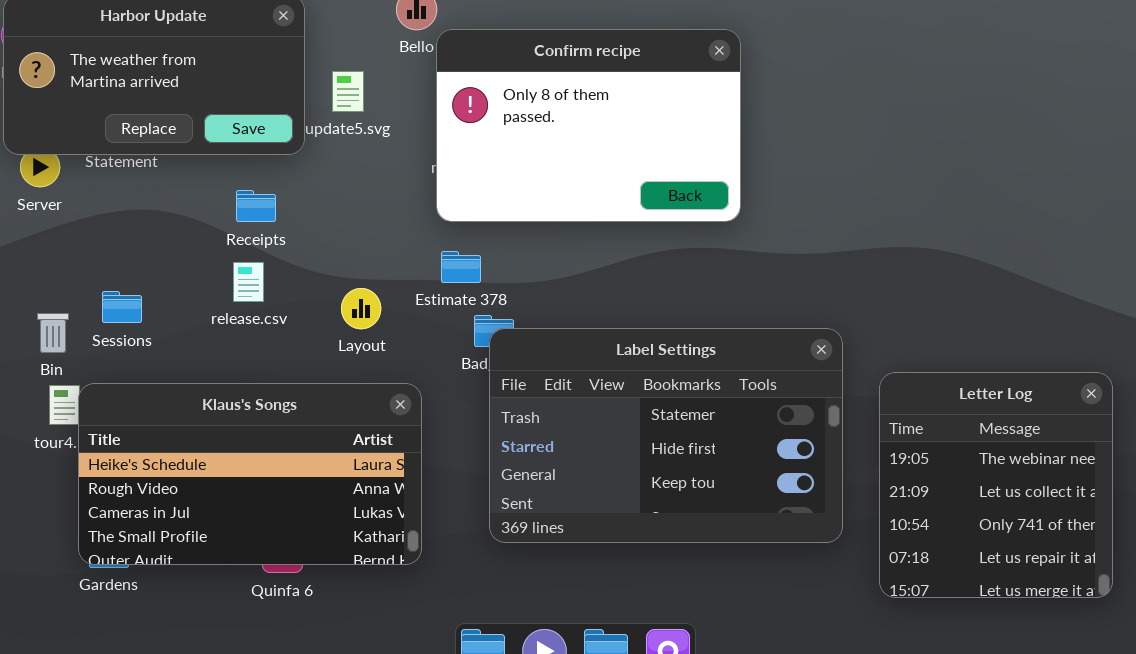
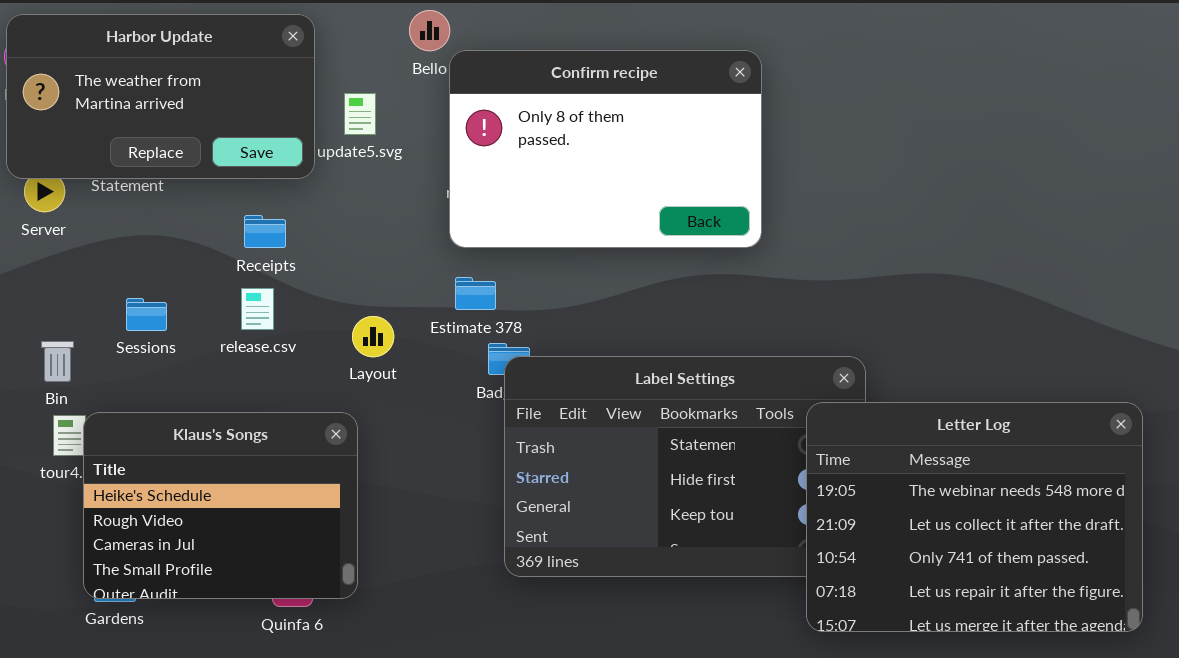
Sessions: [102,291,142,323] -> [126,298,167,331], moved
Letter Log: [879,372,1113,598] -> [806,402,1143,632], resized
Klaus's Songs: [78,383,422,565] -> [83,412,358,599], resized

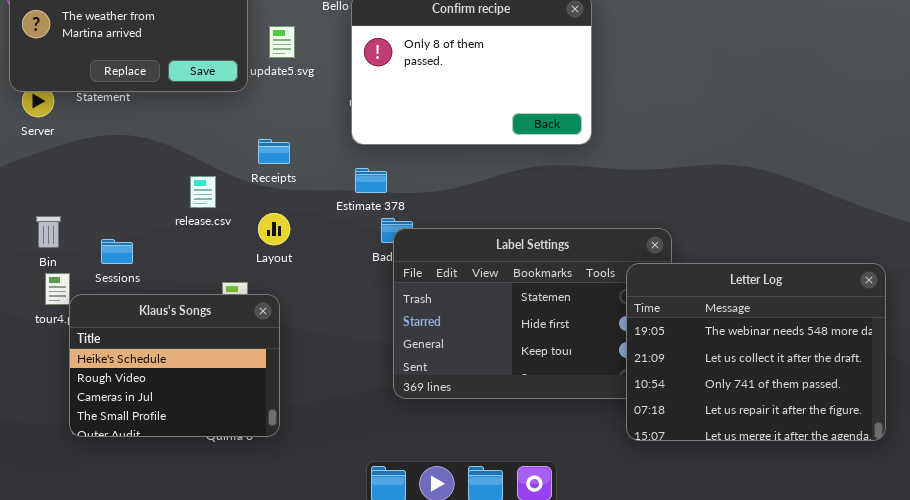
Receipts: [244,215,286,248] -> [258,139,290,164], moved
Sessions: [126,298,167,331] -> [101,239,133,264], moved
Layout: [352,316,394,357] -> [258,213,290,245], moved
Klaus's Songs: [83,412,358,599] -> [69,294,280,437], moved

